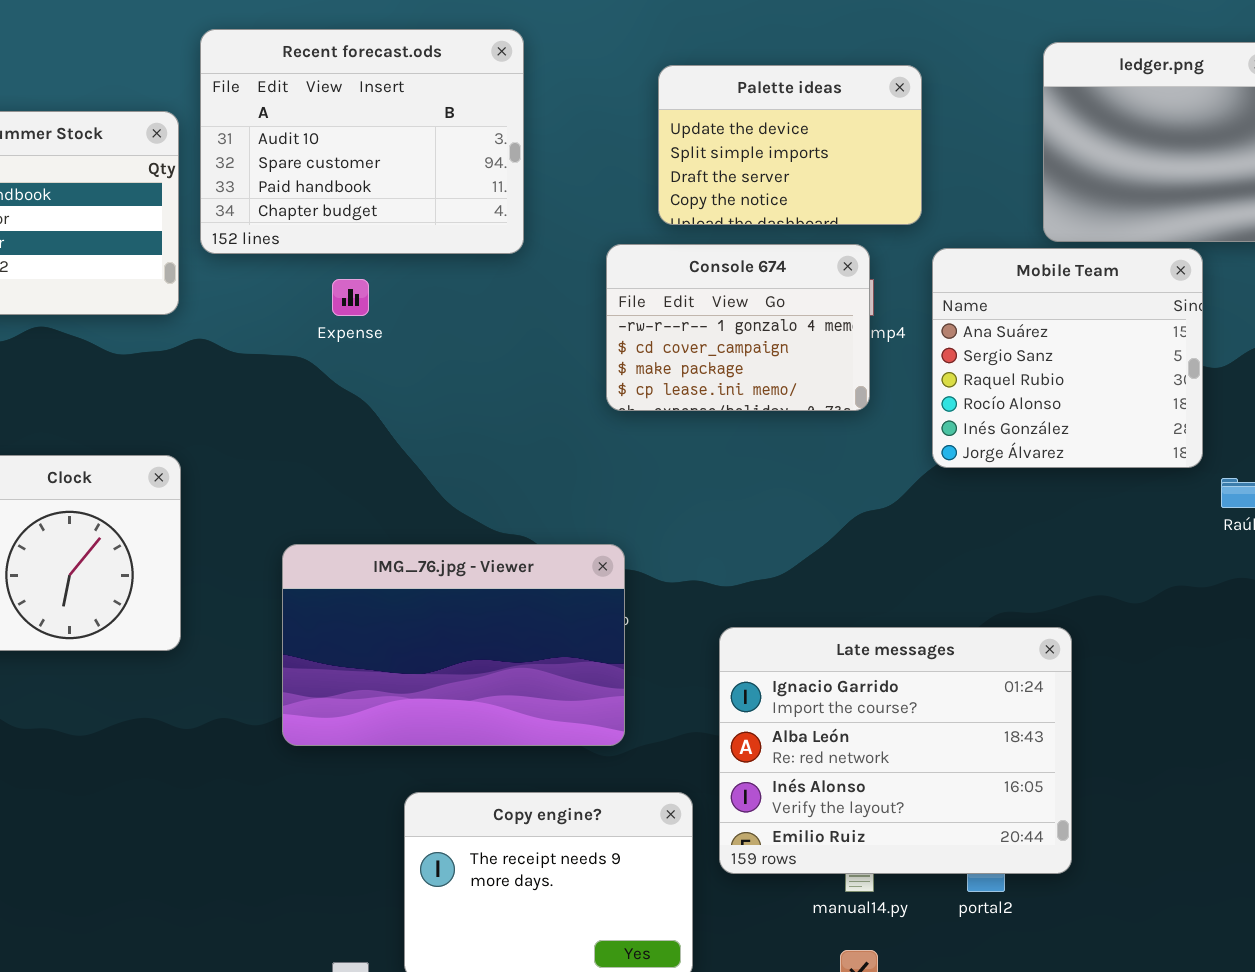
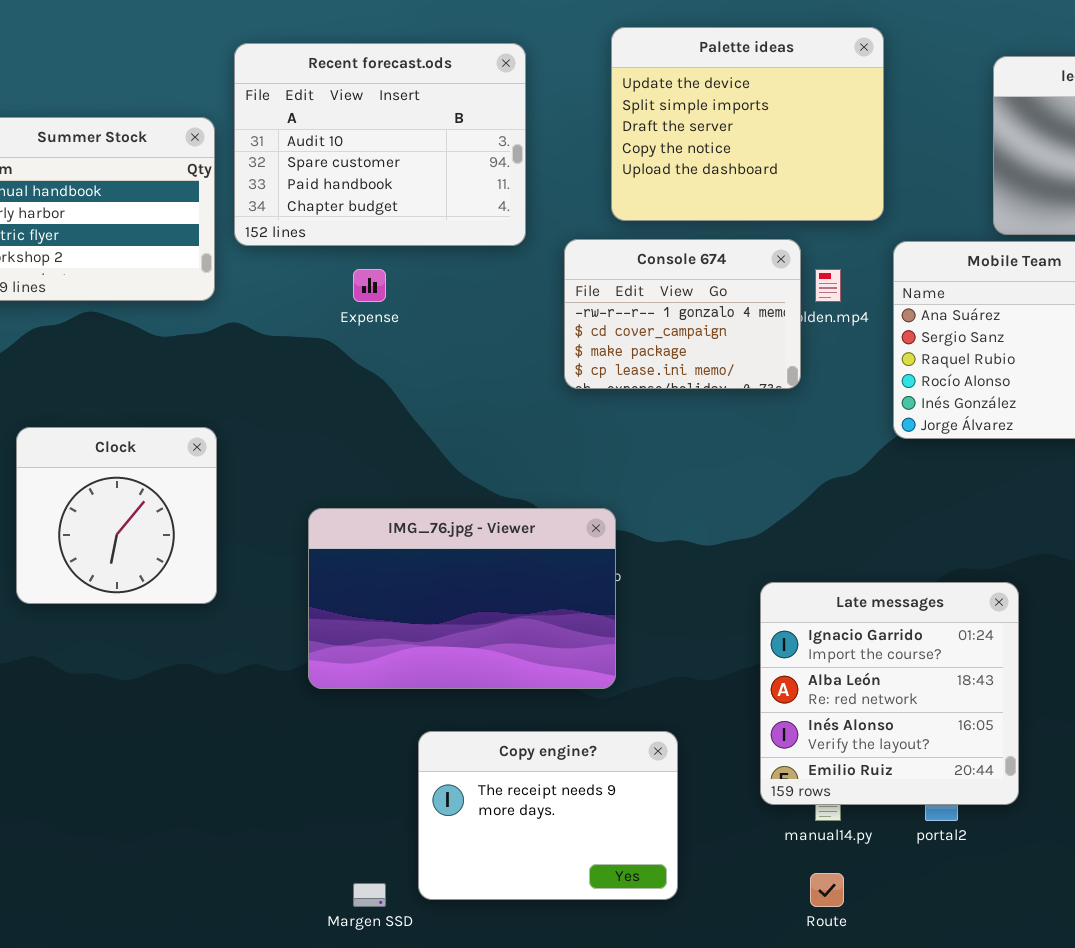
Palette ideas: [658,65,922,225] -> [611,27,884,221], resized
Console 674: [606,244,870,411] -> [564,239,801,389], moved
Late messages: [719,627,1072,874] -> [760,582,1019,805], resized

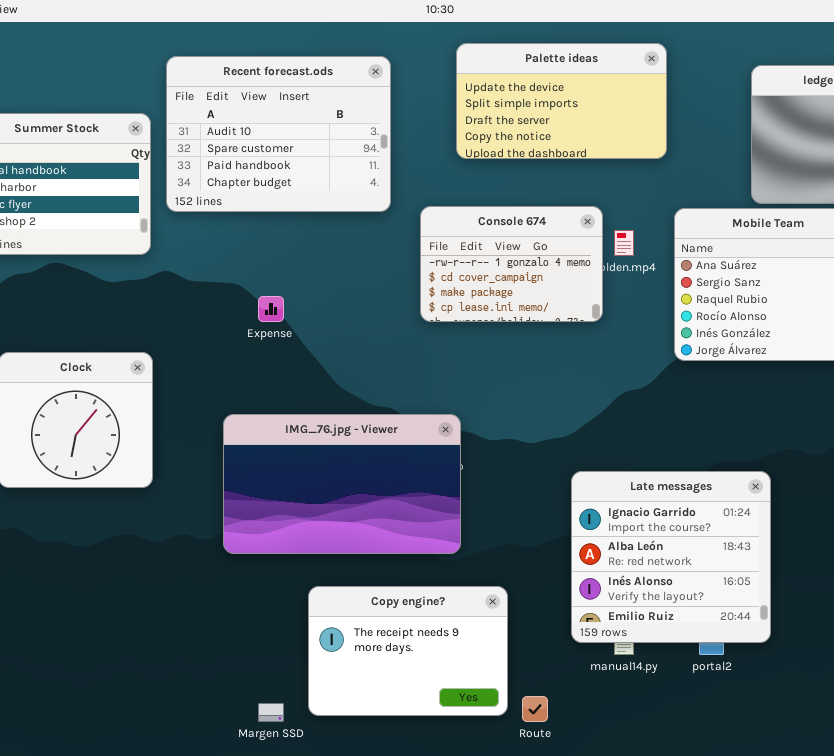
Palette ideas: [611,27,884,221] -> [456,43,667,159], resized
Expense: [353,269,386,302] -> [258,296,284,322], moved
Route: [810,873,844,907] -> [522,696,548,722], moved

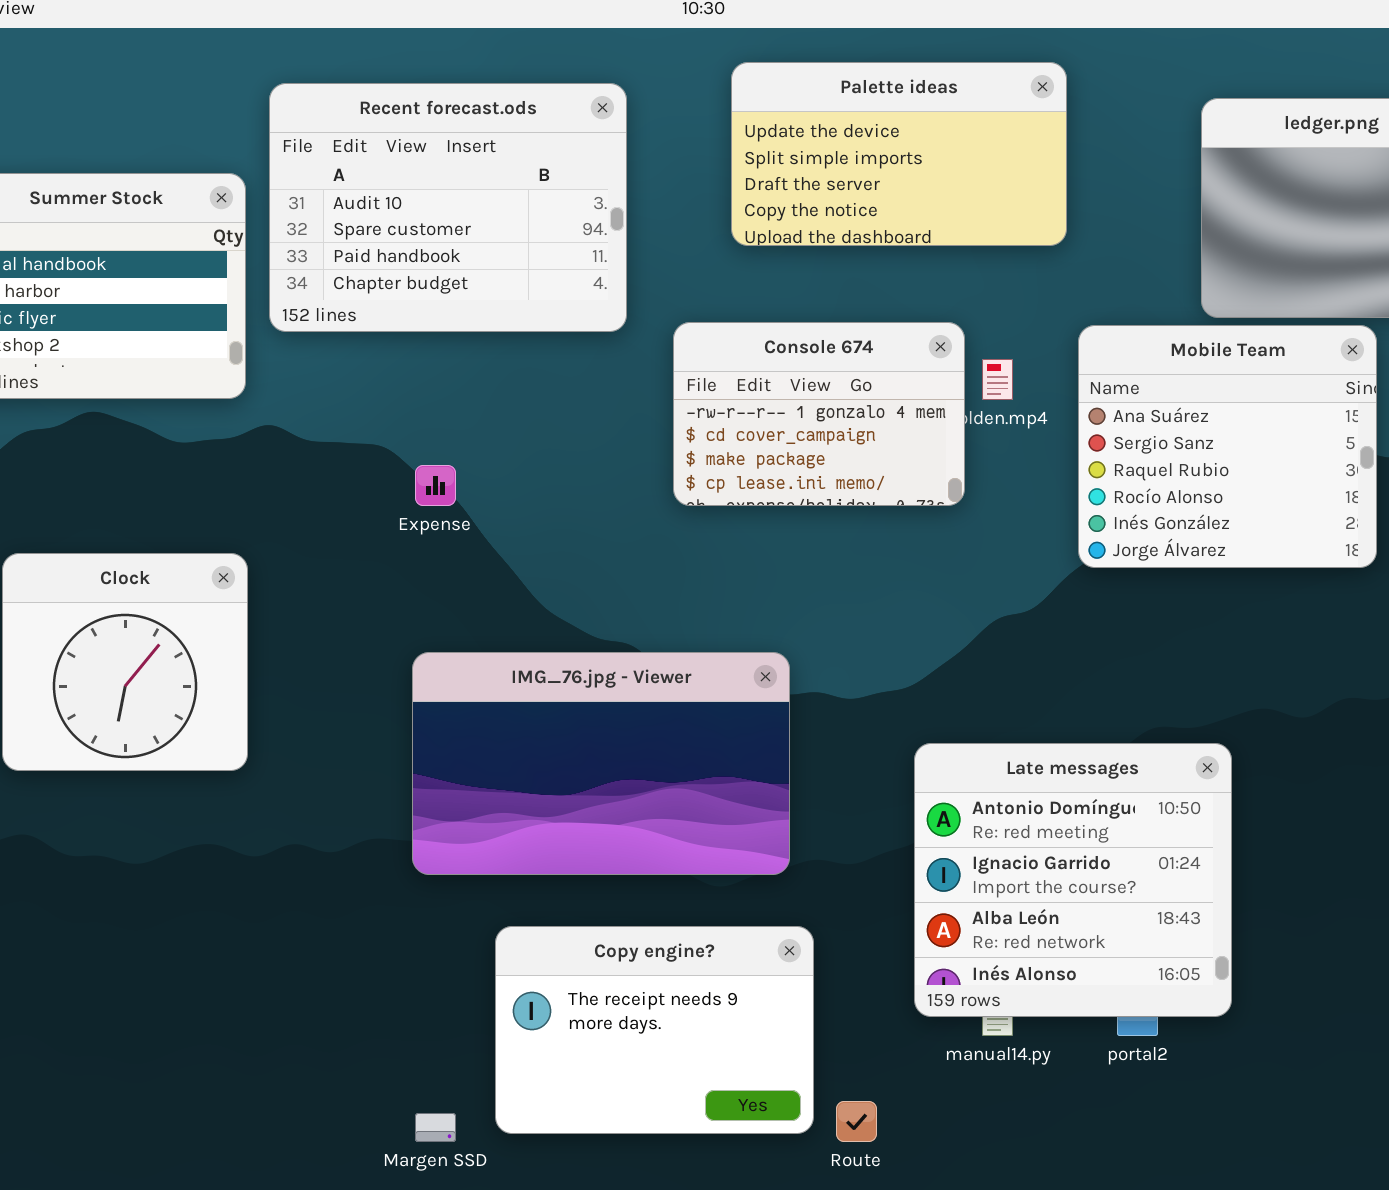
IMG_76.jpg - Viewer: [223,414,461,554] -> [412,652,790,875], moved
Late messages: [571,471,771,643] -> [914,743,1232,1017], scrolled up 1 row

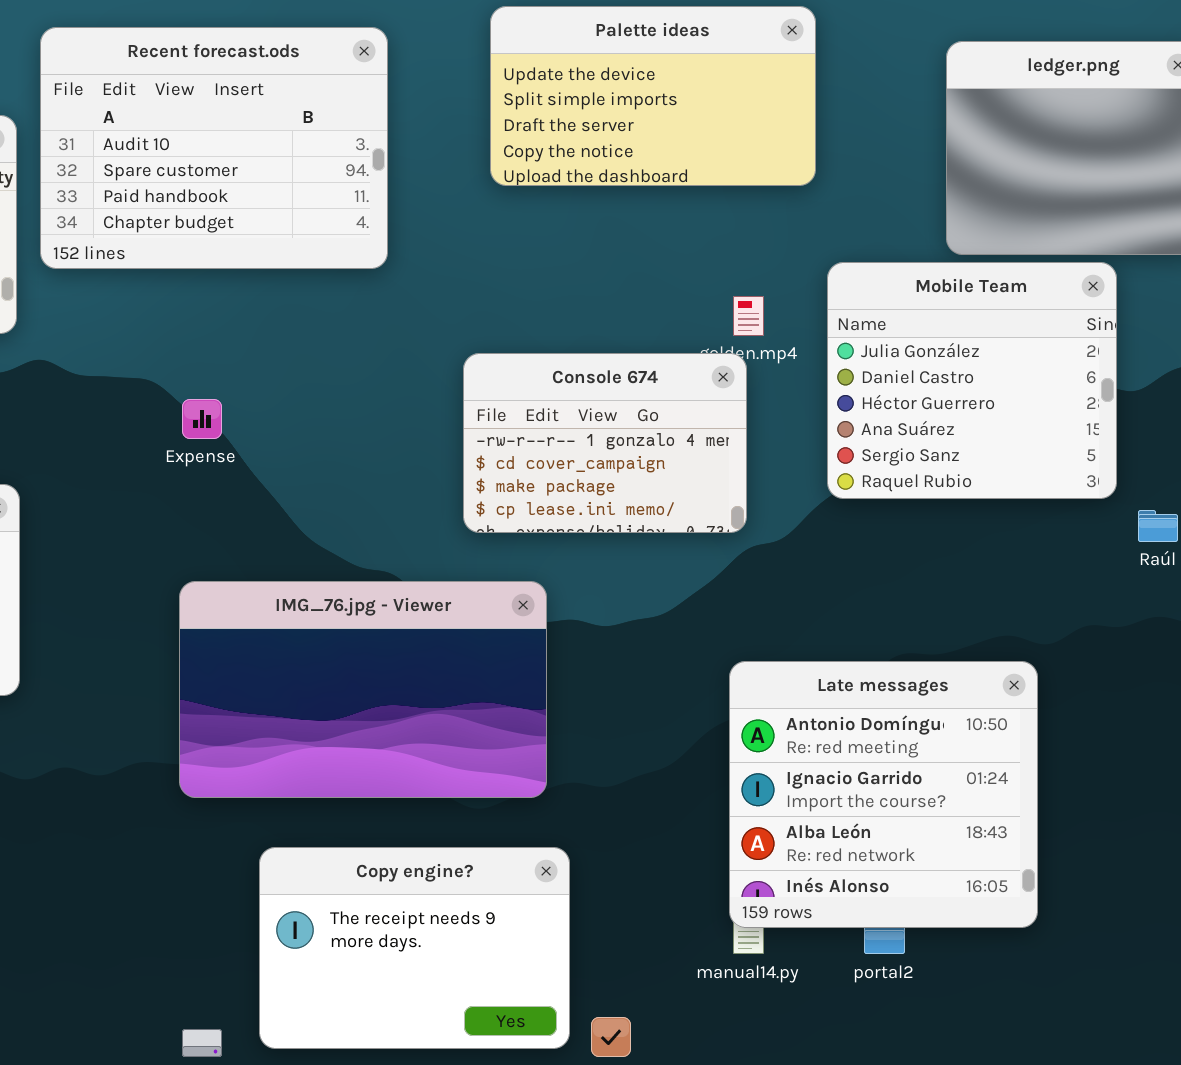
Console 674: [673,322,965,506] -> [463,353,747,533], moved
Mobile Team: [1078,325,1377,568] -> [827,262,1117,499], scrolled up 3 rows
Late messages: [914,743,1232,1017] -> [729,661,1038,928], moved

